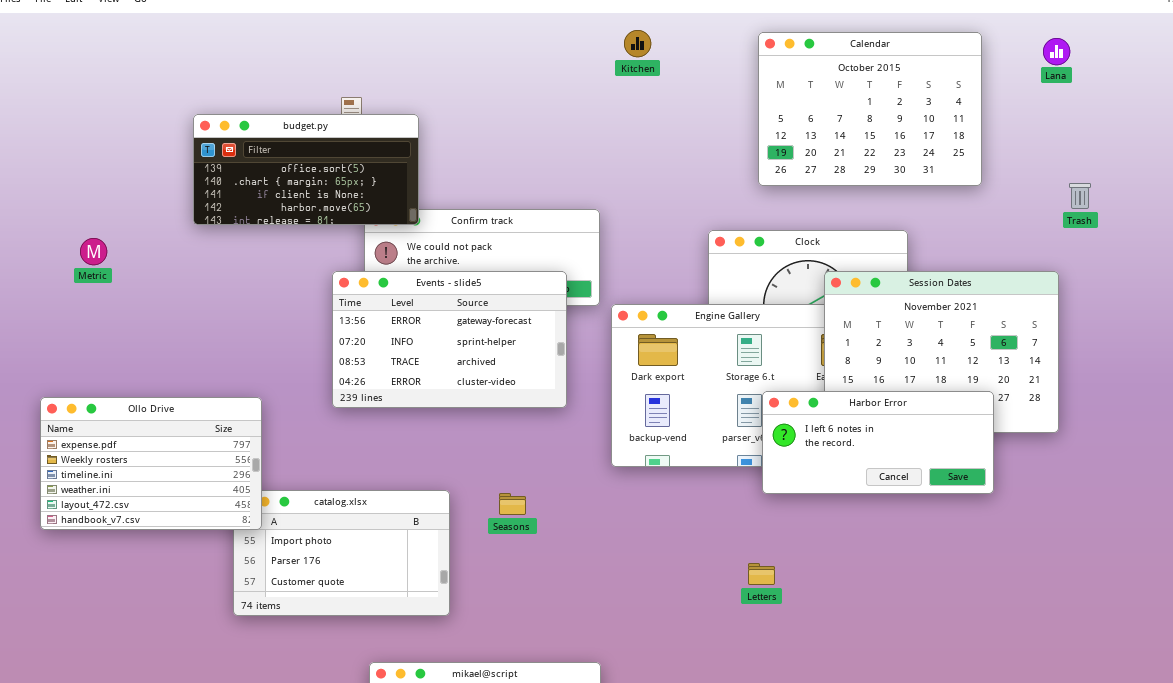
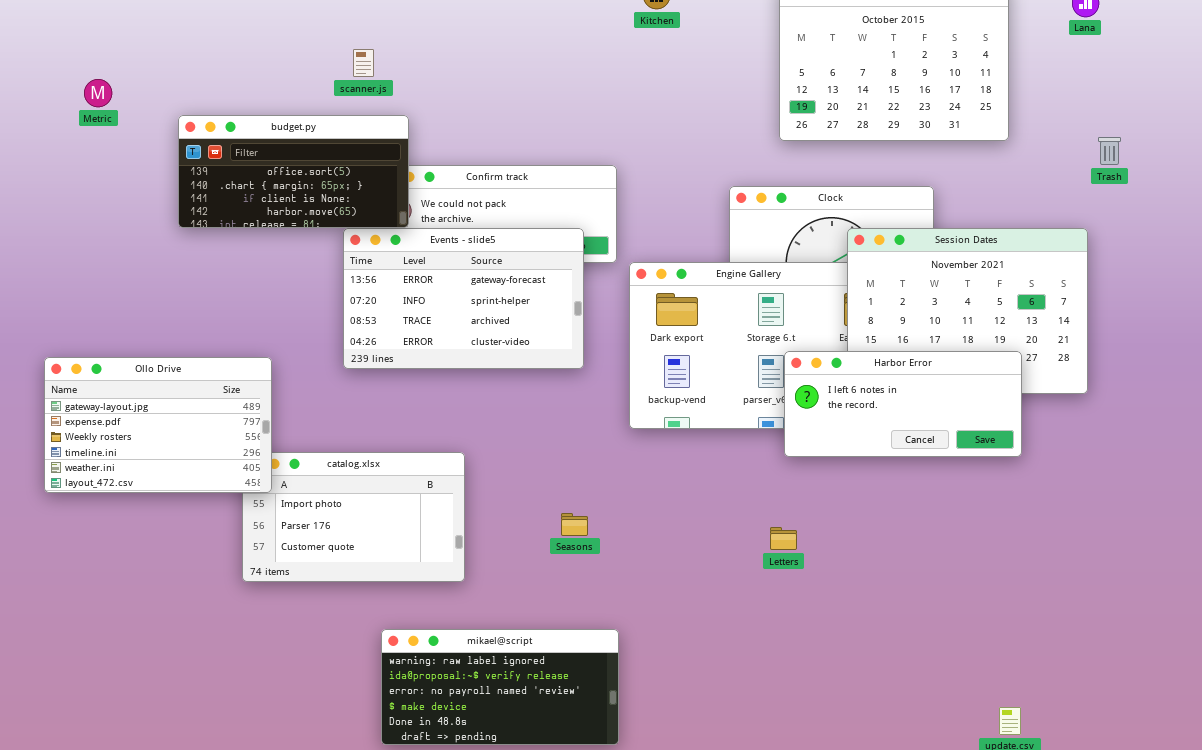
budget.py: [193,114,419,225] -> [178,115,409,228], moved
Metric: [80,238,107,265] -> [84,79,112,107], moved
Ollo Drive: [40,397,262,530] -> [44,357,272,493], scrolled up 1 row
Seasons: [499,493,526,515] -> [561,513,588,536], moved

